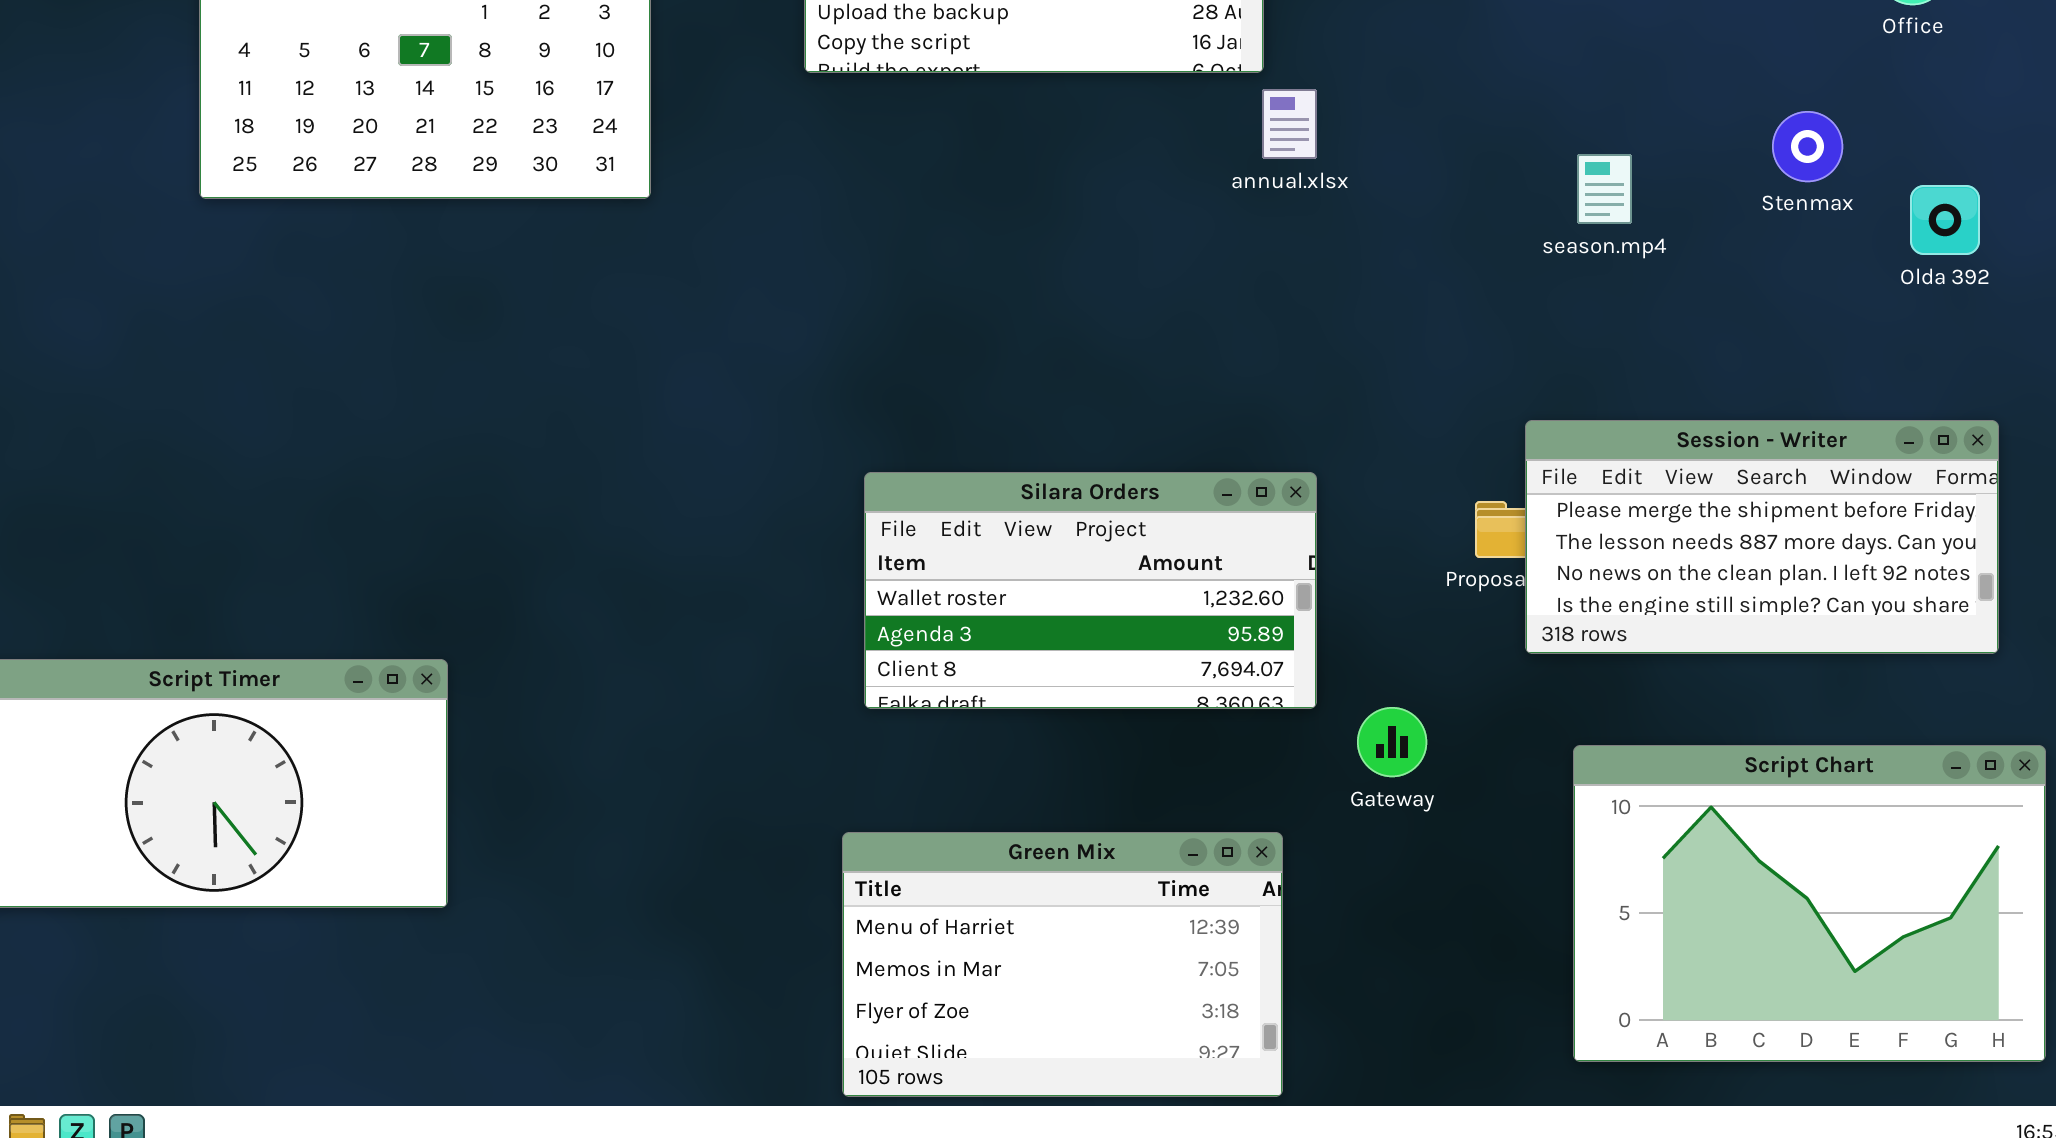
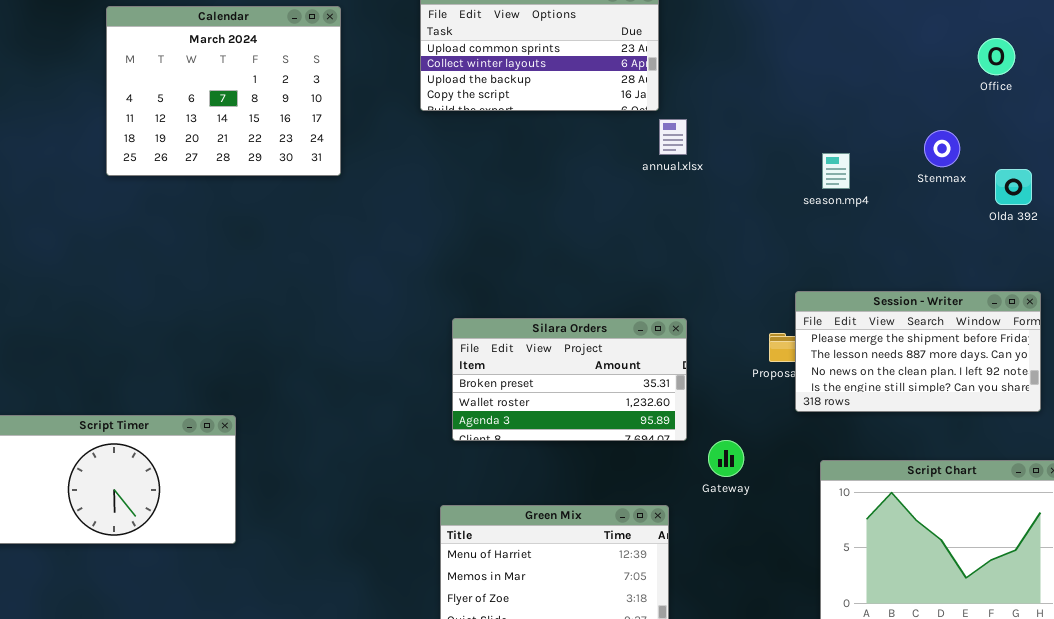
Silara Orders: [864,472,1317,709] -> [452,318,687,441], scrolled up 1 row

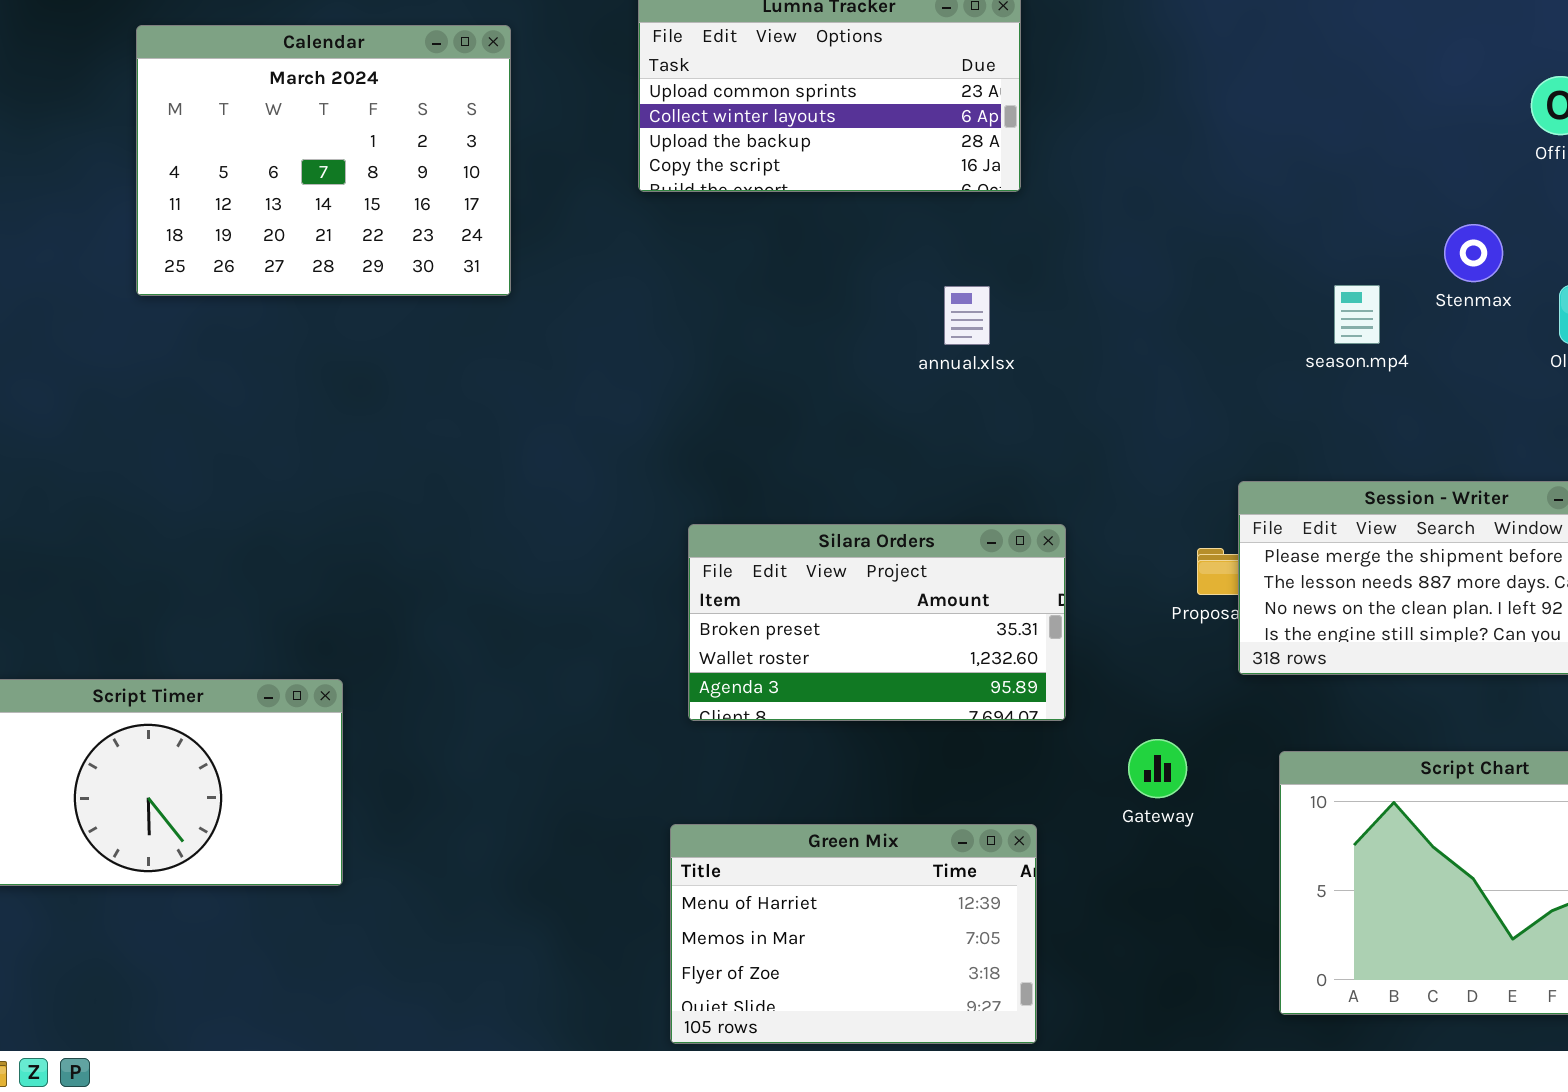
annual.xlsx: [659,119,687,155] -> [944,286,990,345], moved
season.mp4: [822,153,850,189] -> [1334,285,1380,344], moved
Gateway: [708,440,744,477] -> [1128,739,1187,798], moved

